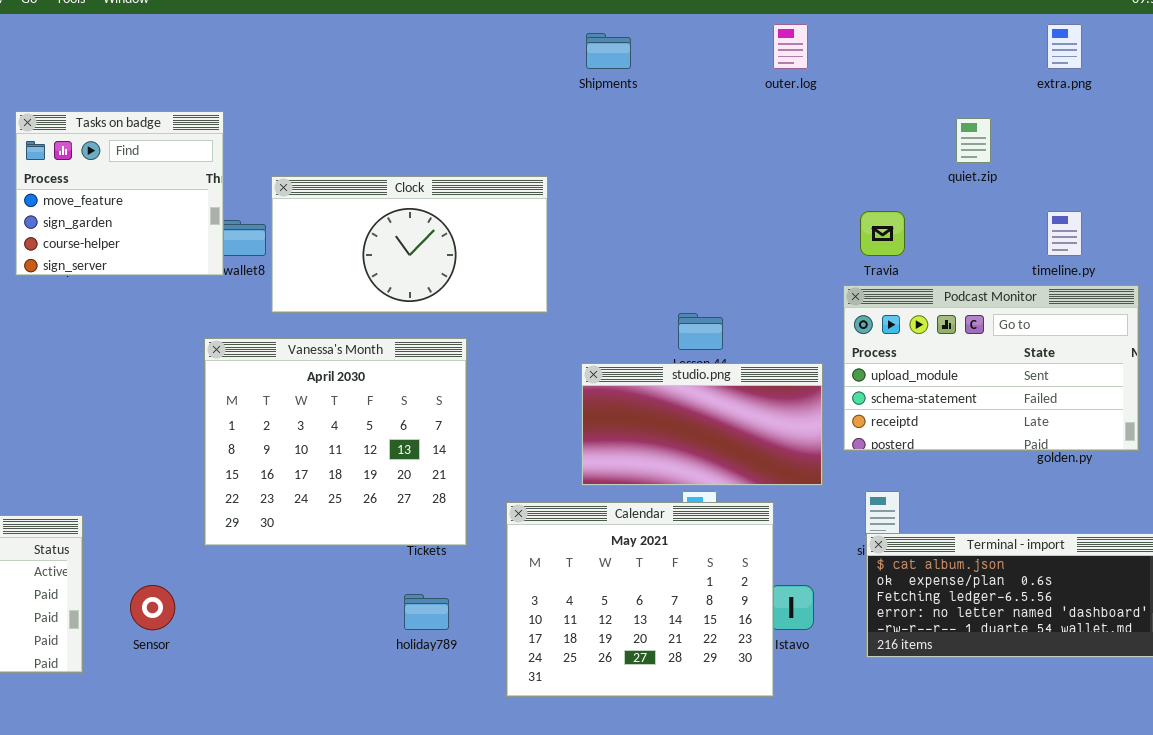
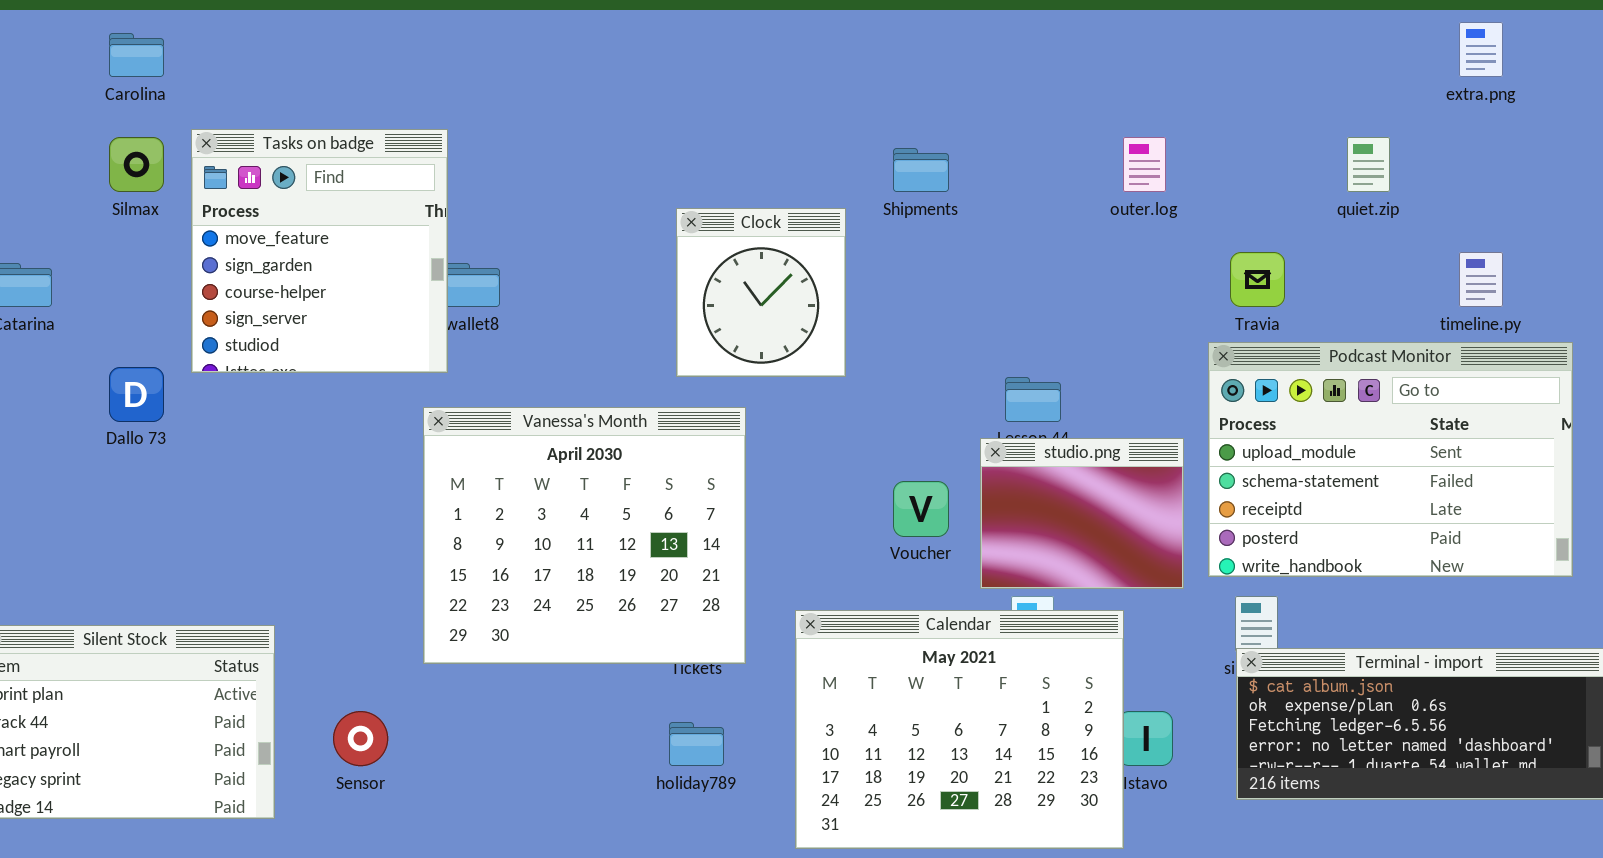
outer.log: [773,24,808,69] -> [1123,137,1166,192], moved
Shipments: [586,33,631,69] -> [893,148,949,192], moved
Tasks on badge: [15,111,224,276] -> [191,129,448,373], resized
Clock: [271,176,548,313] -> [676,208,846,377], resized
Podcast Monitor: [843,285,1139,451] -> [1208,342,1573,577], resized
studio.png: [581,363,823,486] -> [980,438,1184,589], resized

